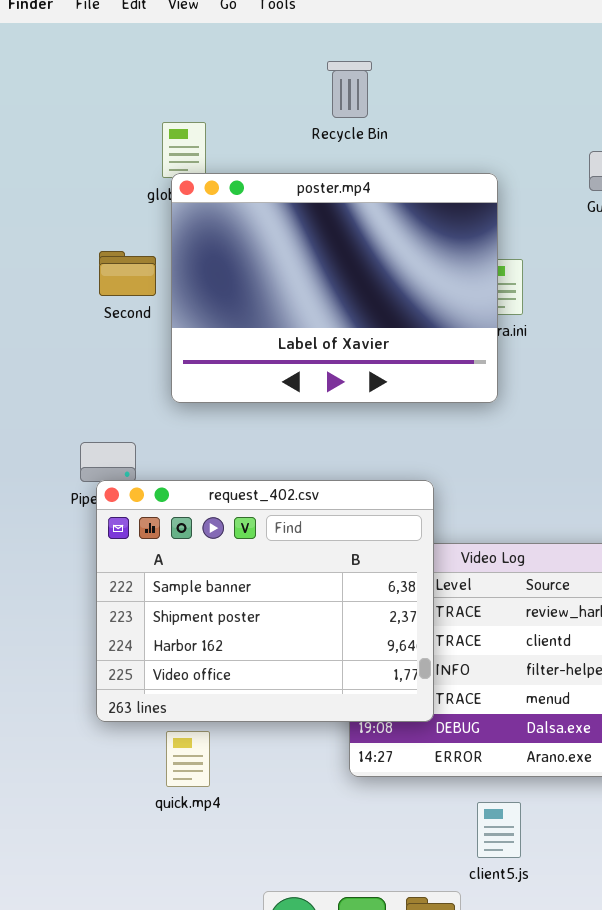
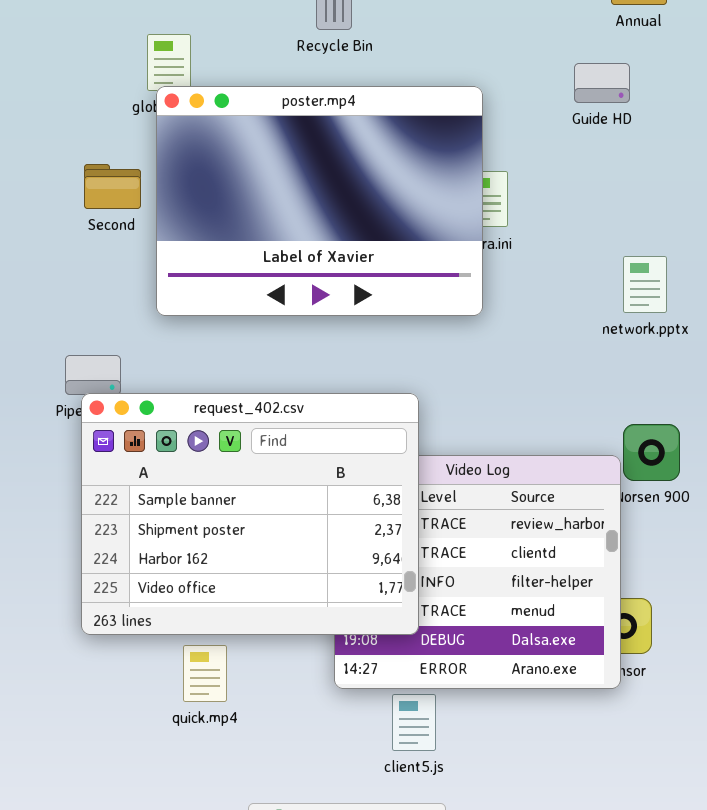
quick.mp4: [166,731,210,787] -> [183,645,227,702], moved
client5.js: [477,802,521,858] -> [392,694,436,751], moved

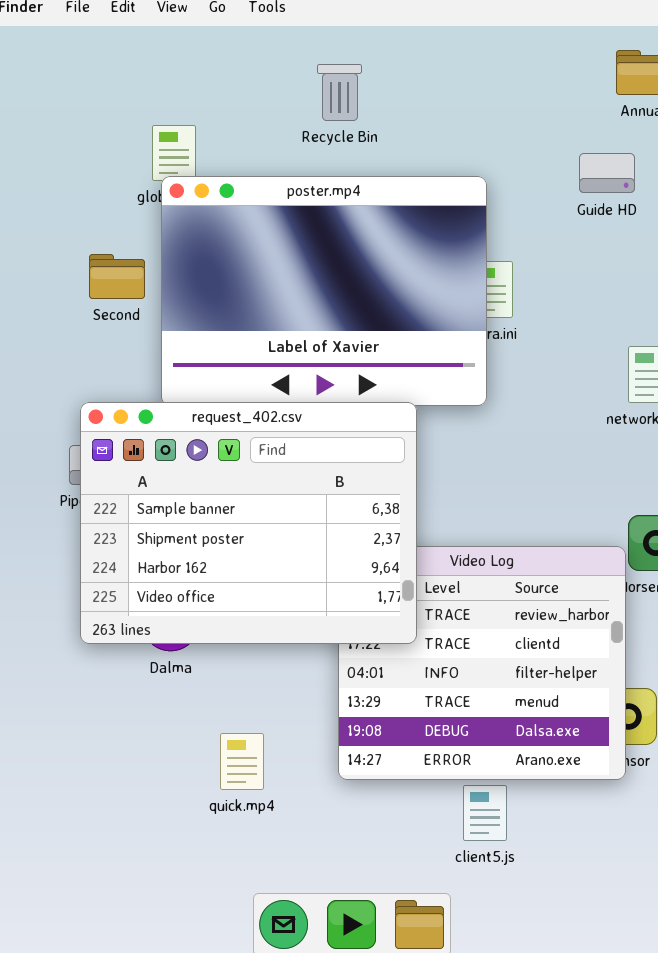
request_402.csv: [81,393,419,635] -> [80,402,417,644], moved
quick.mp4: [183,645,227,702] -> [220,733,264,790], moved
client5.js: [392,694,436,751] -> [463,785,507,841], moved

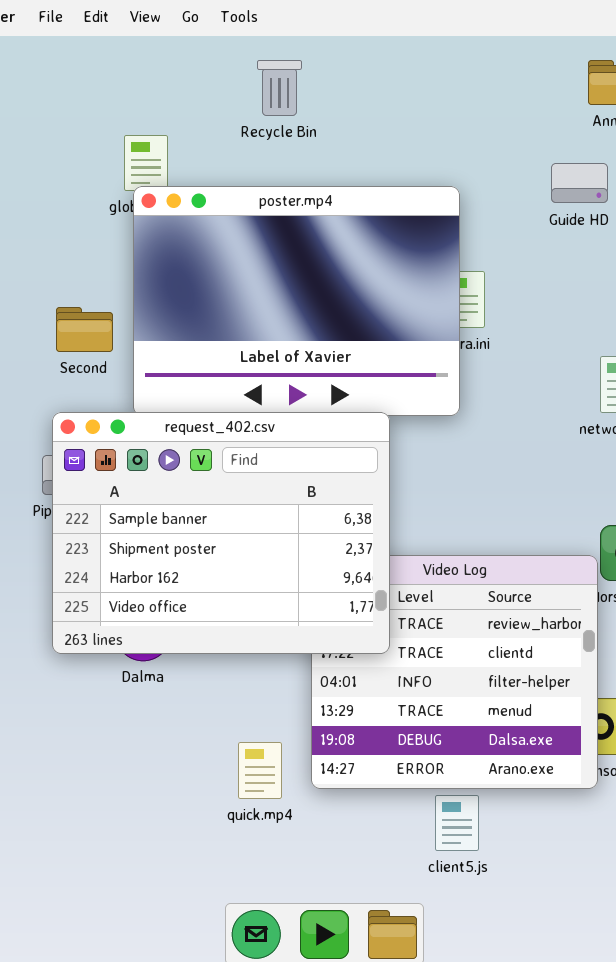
Recycle Bin: [317,64,362,121] -> [257,60,302,116], moved
Second: [89,254,145,299] -> [56,307,113,352], moved
quick.mp4: [220,733,264,790] -> [238,742,282,799], moved

